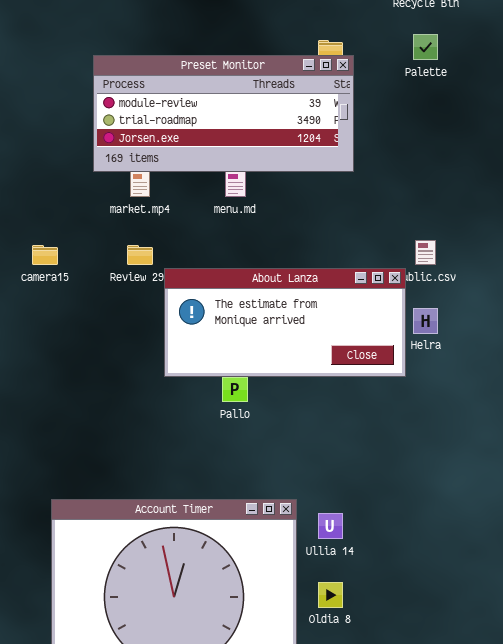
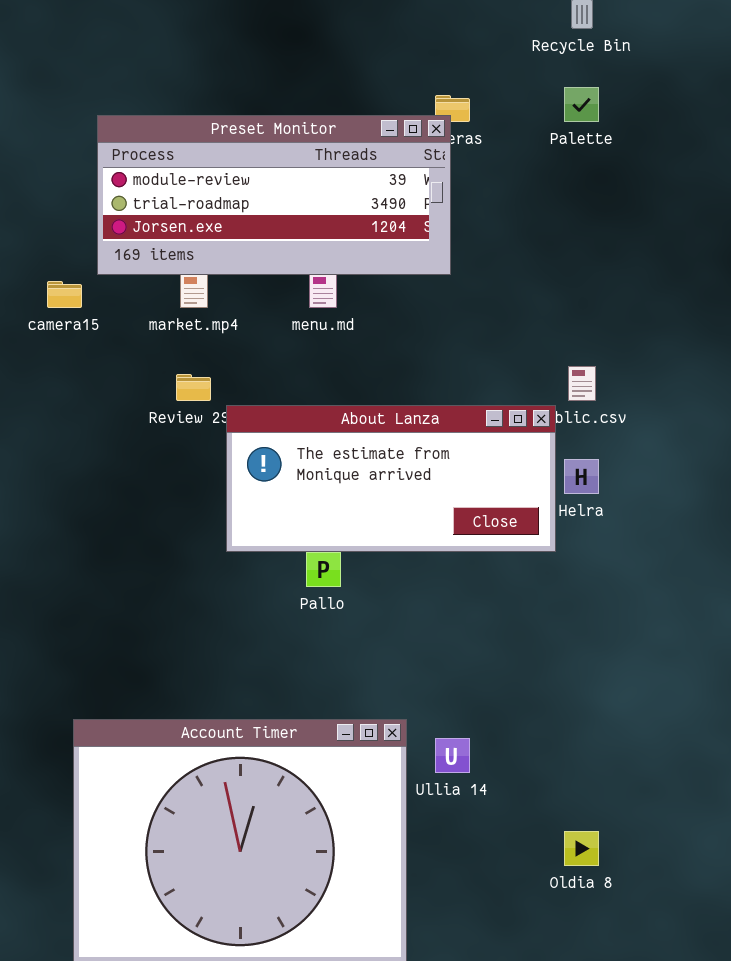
Preset Monitor: [93,55,354,172] -> [97,115,451,275], moved
camera15: [32,245,58,265] -> [47,281,82,308], moved
Oldia 8: [318,582,343,608] -> [564,831,599,866], moved

